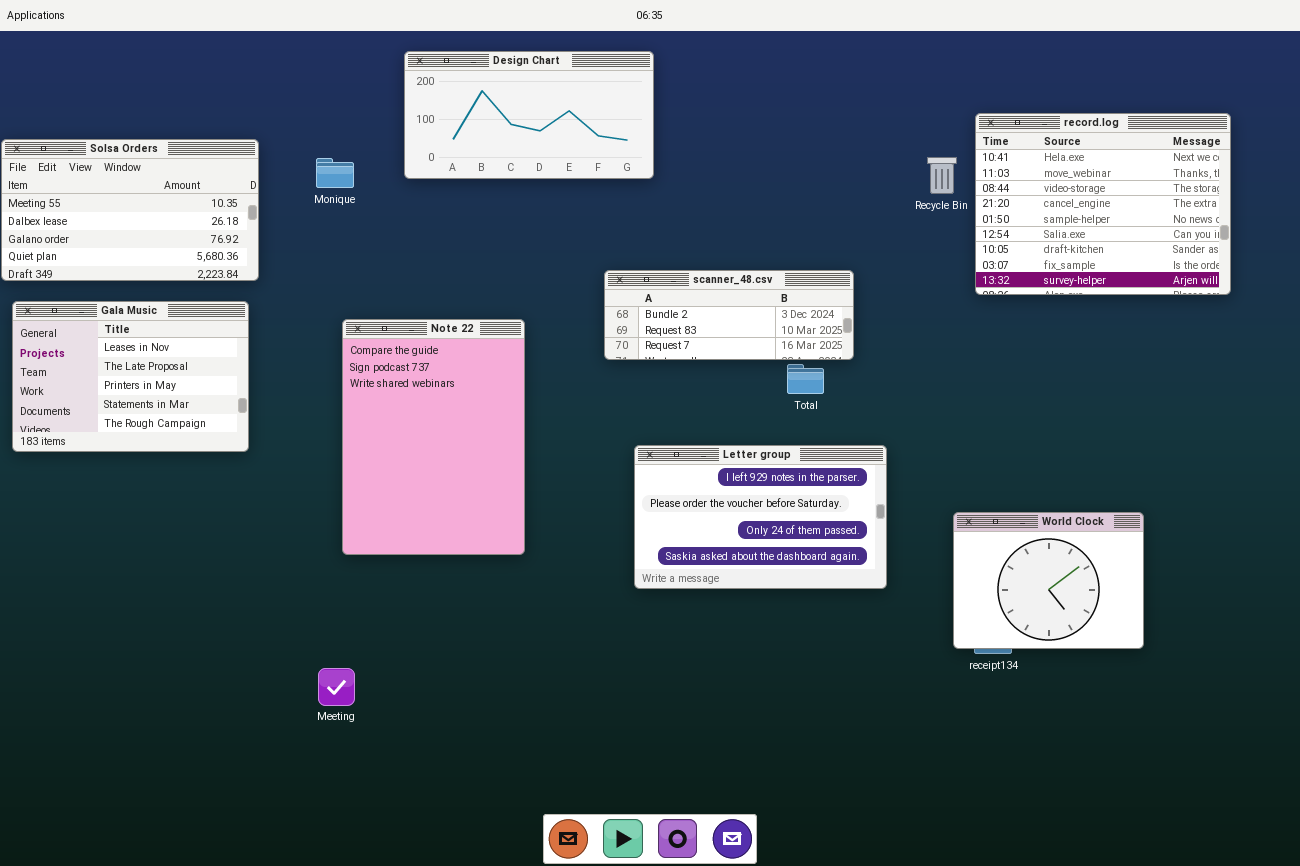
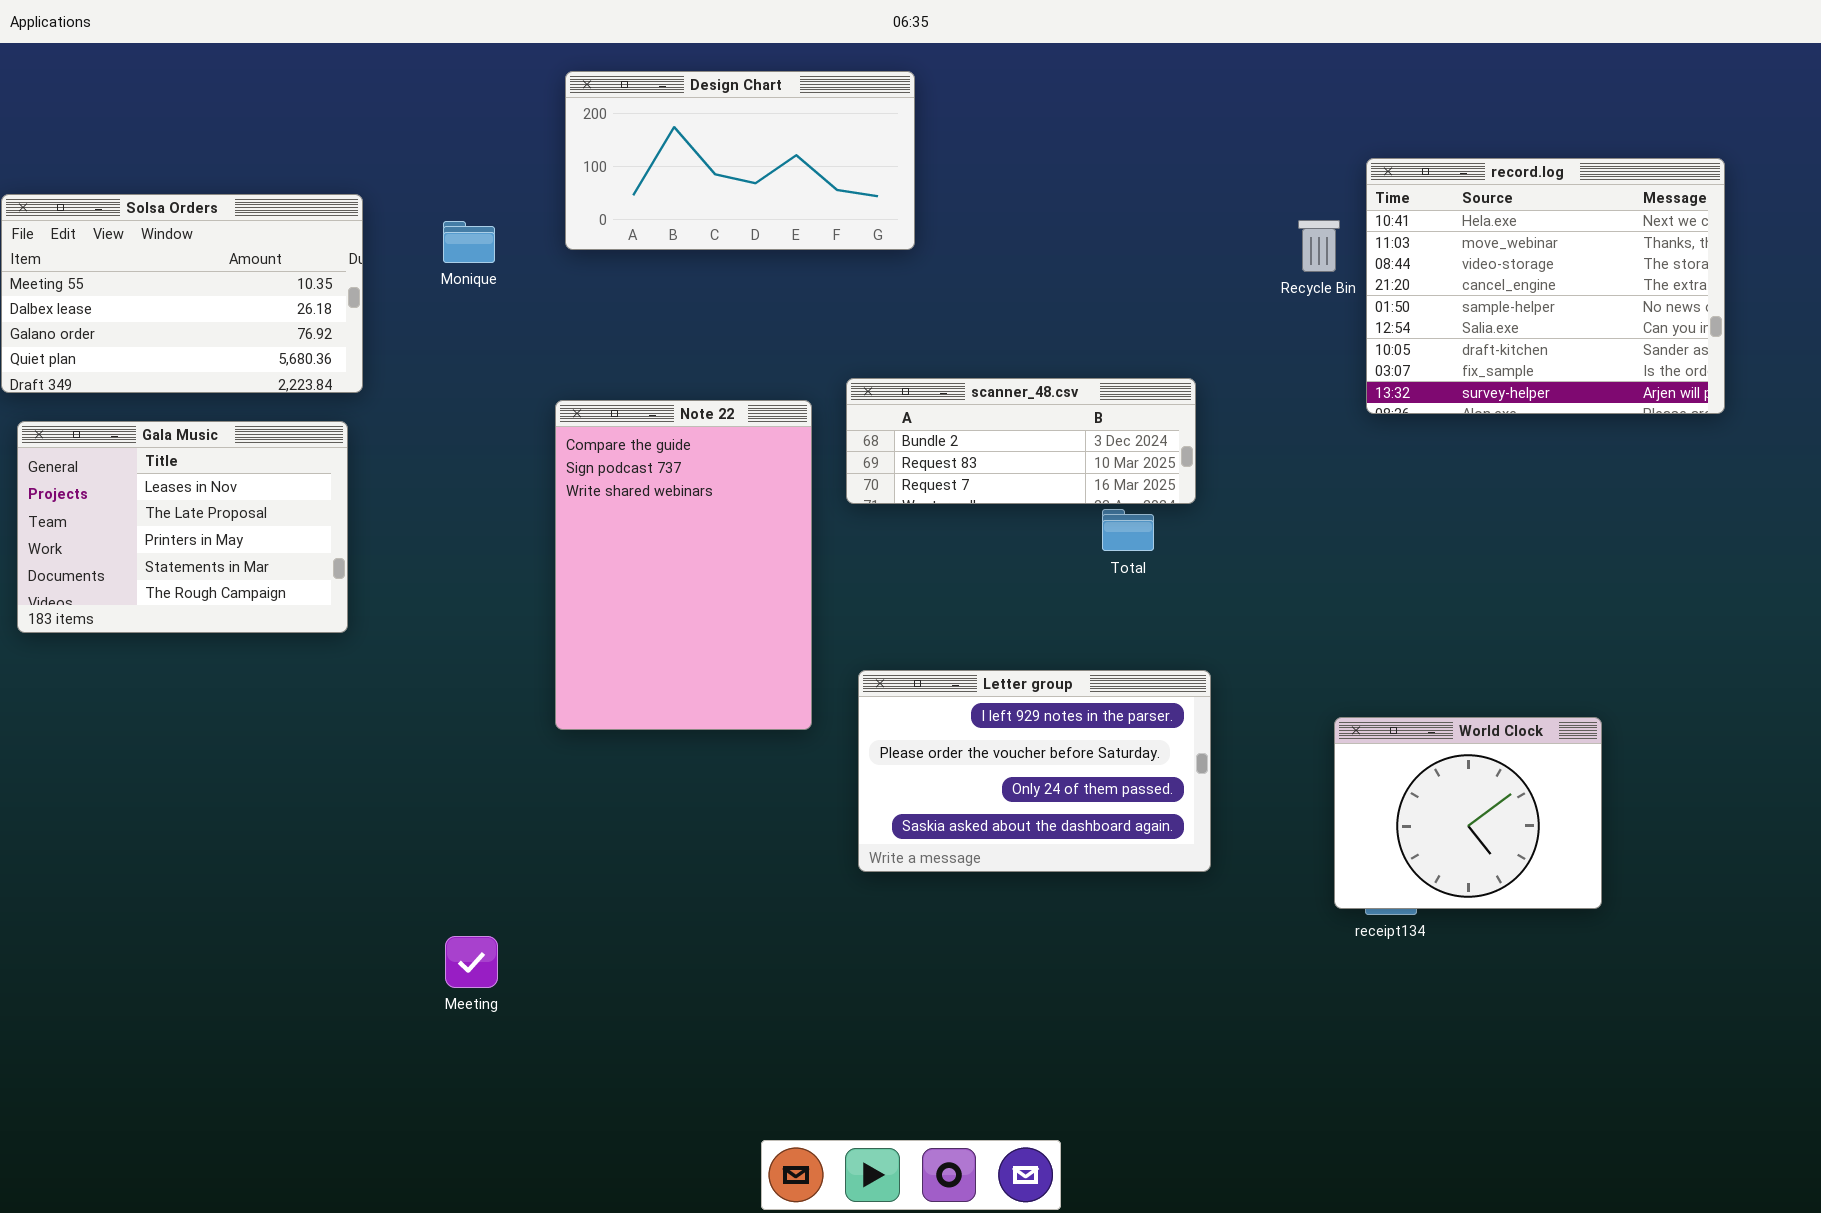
Note 22: [342,319,525,555] -> [555,400,812,730], moved
Letter group: [634,445,887,589] -> [858,670,1211,872], moved

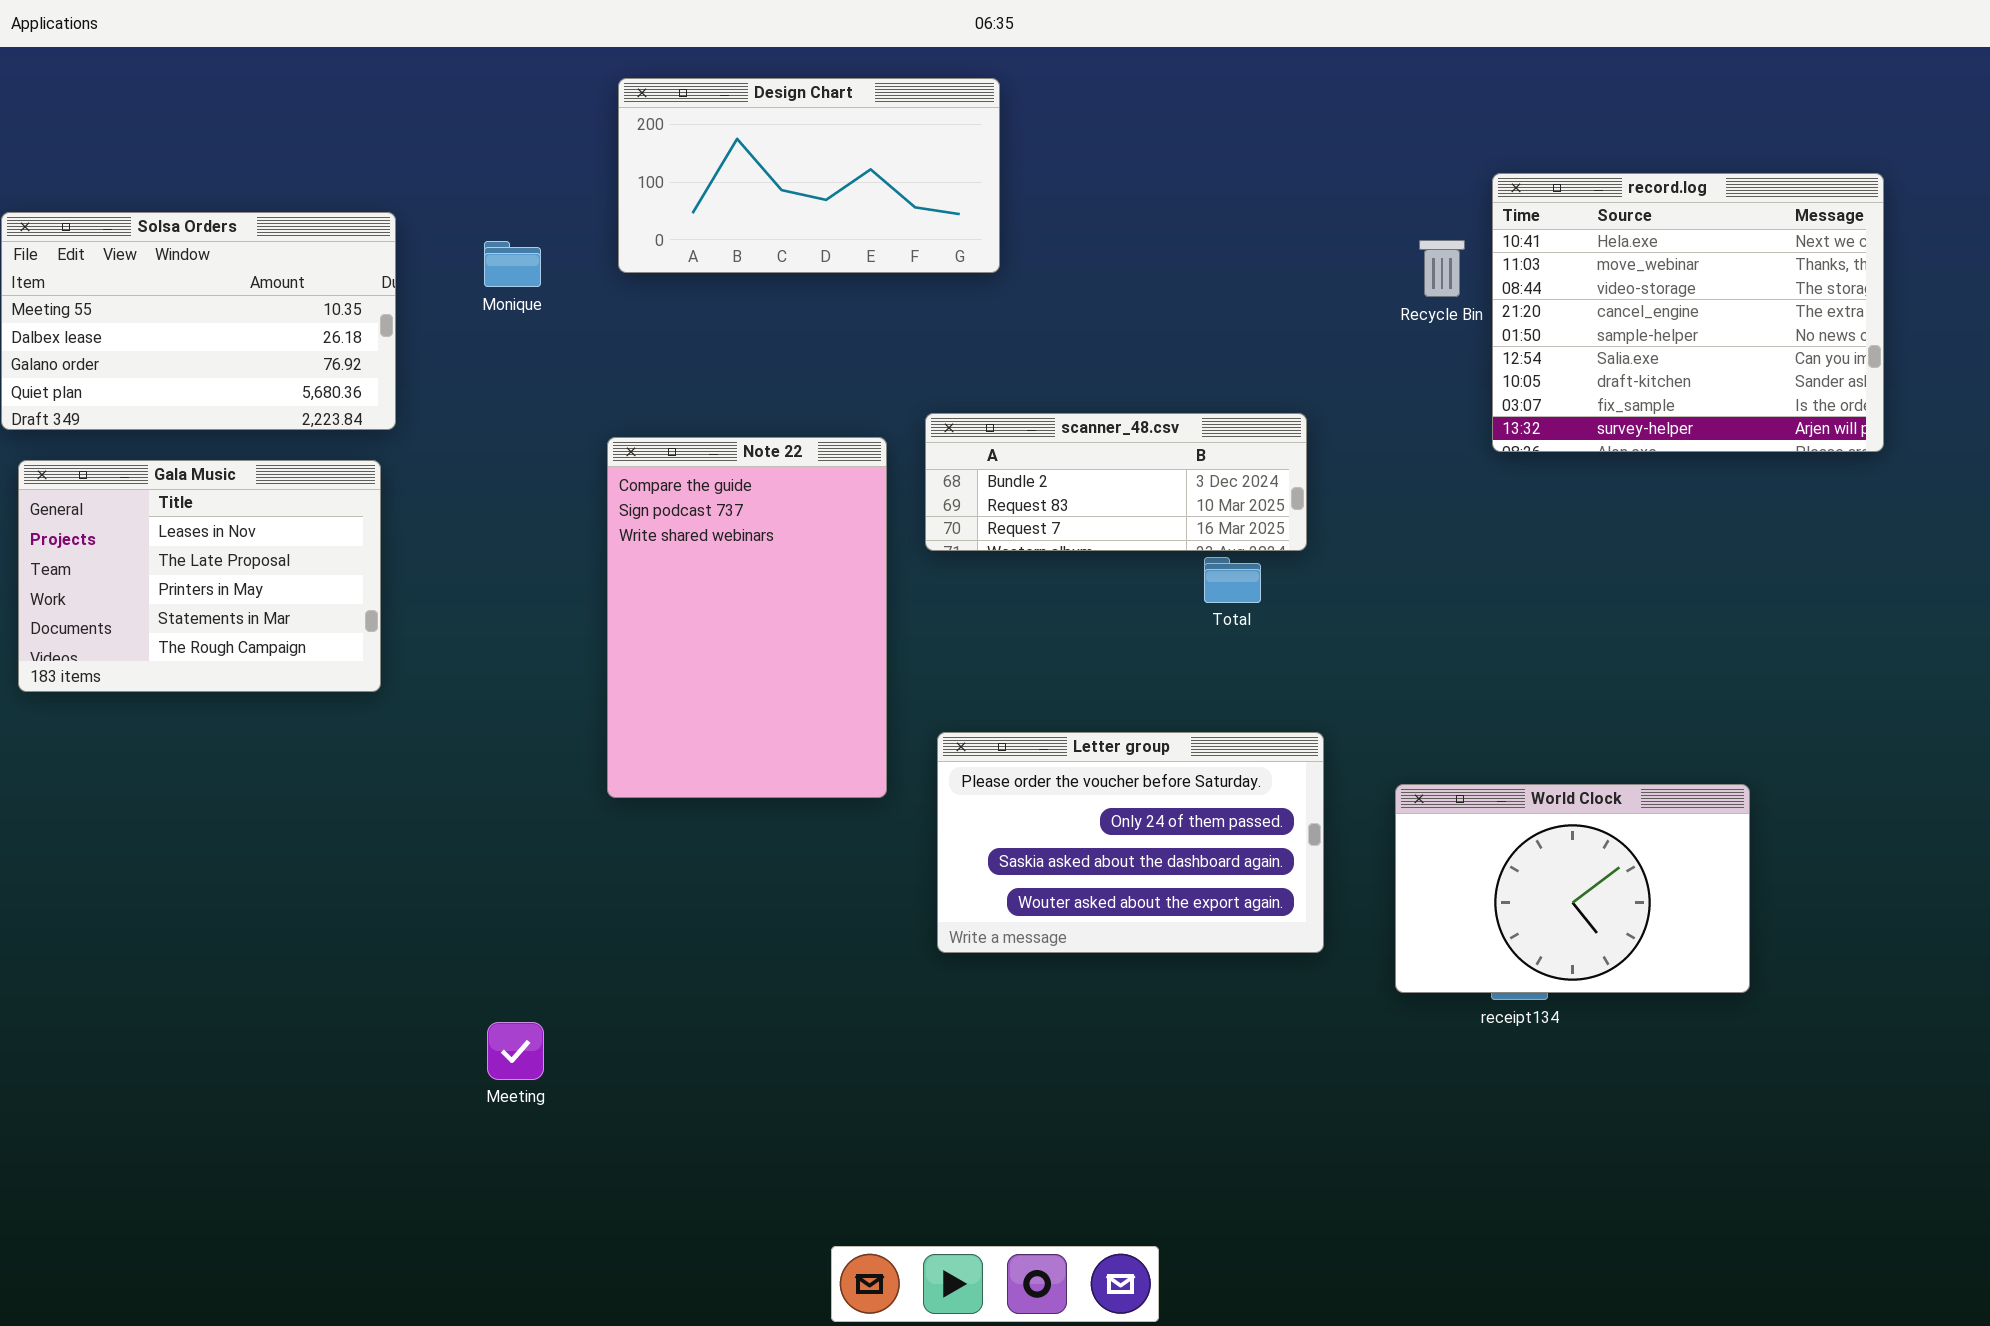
Letter group: [858,670,1211,872] -> [937,732,1324,953], scrolled down 1 row
World Clock: [1334,717,1602,909] -> [1395,784,1750,993], resized

